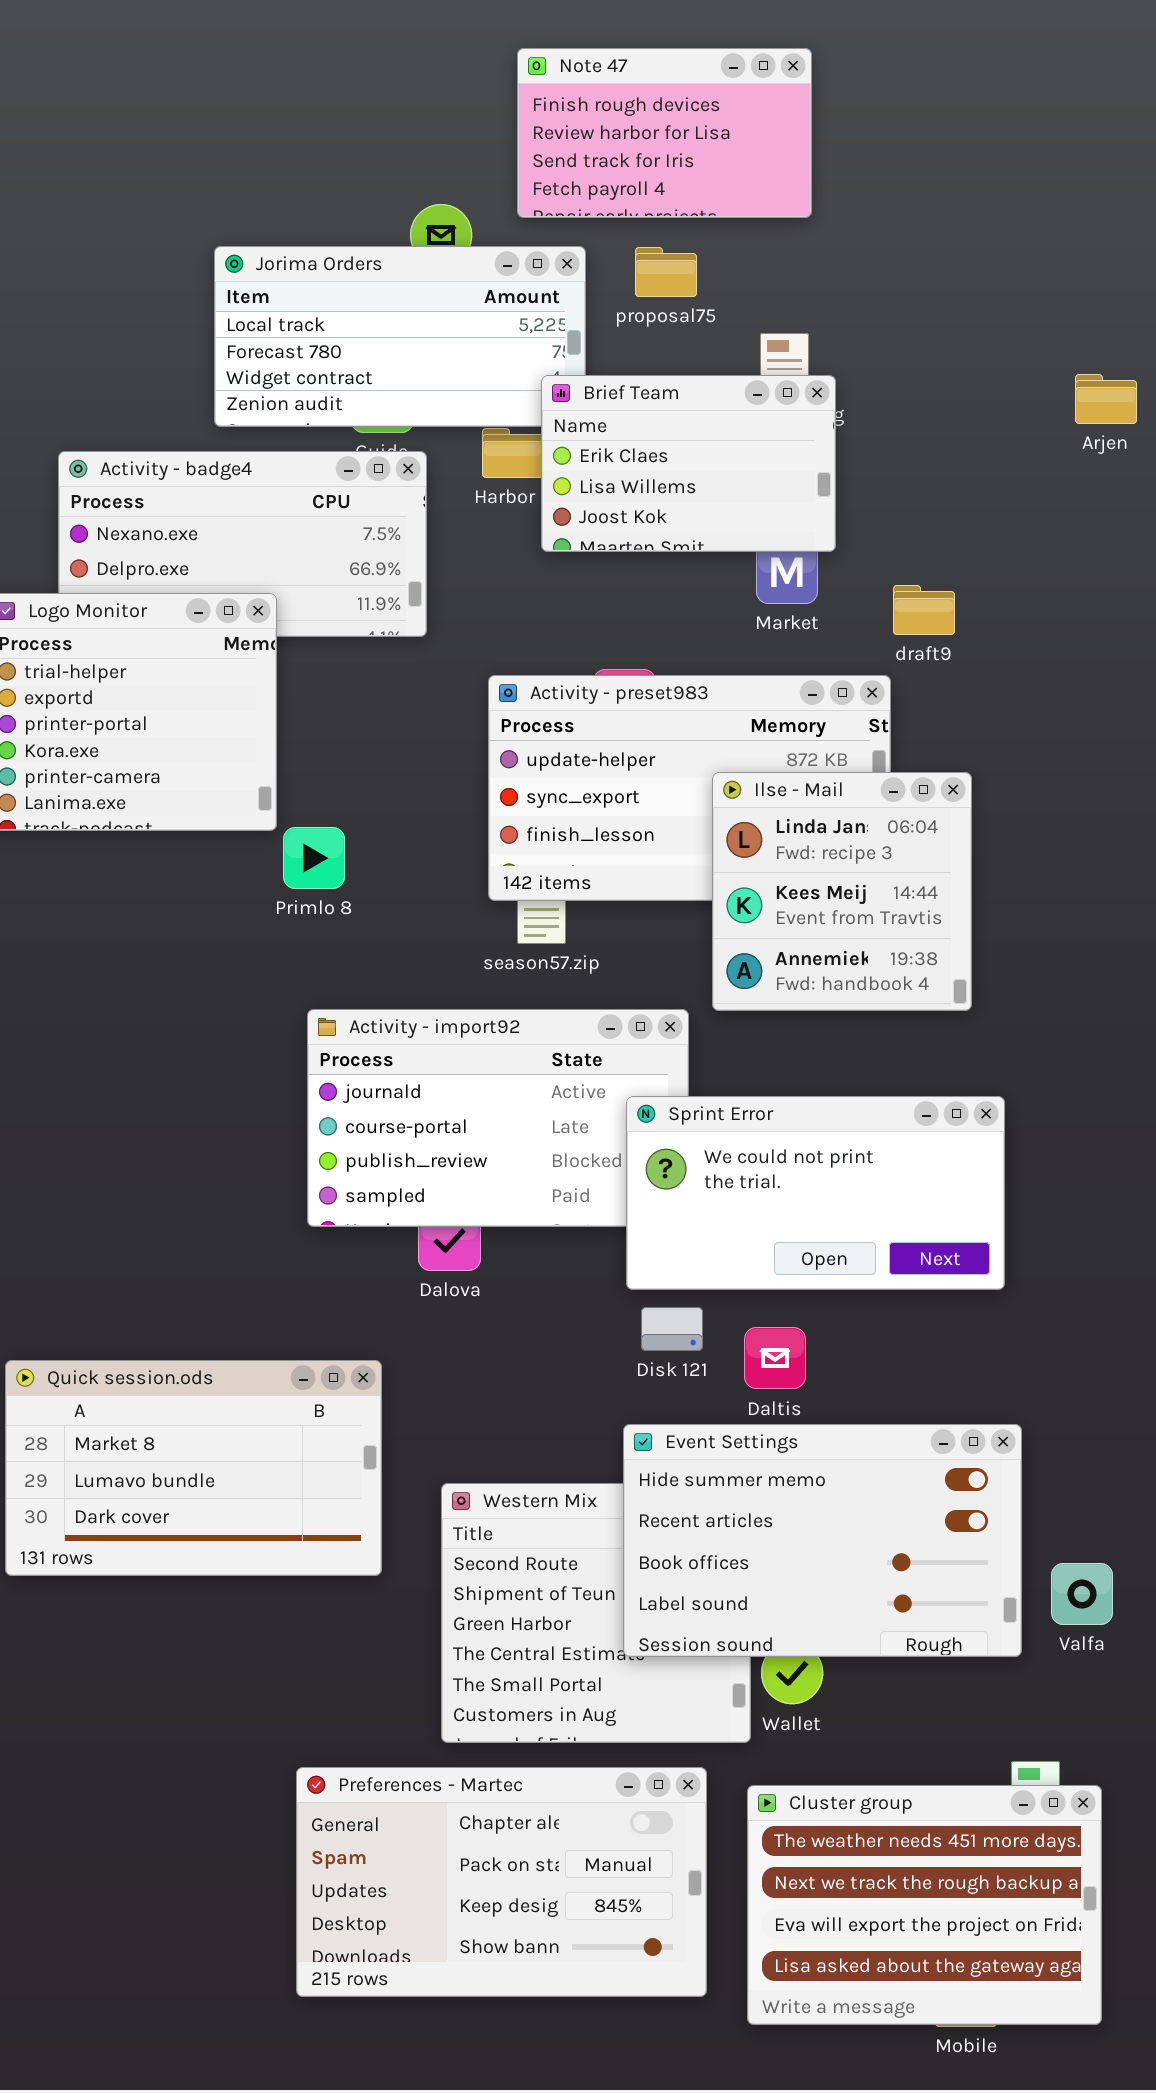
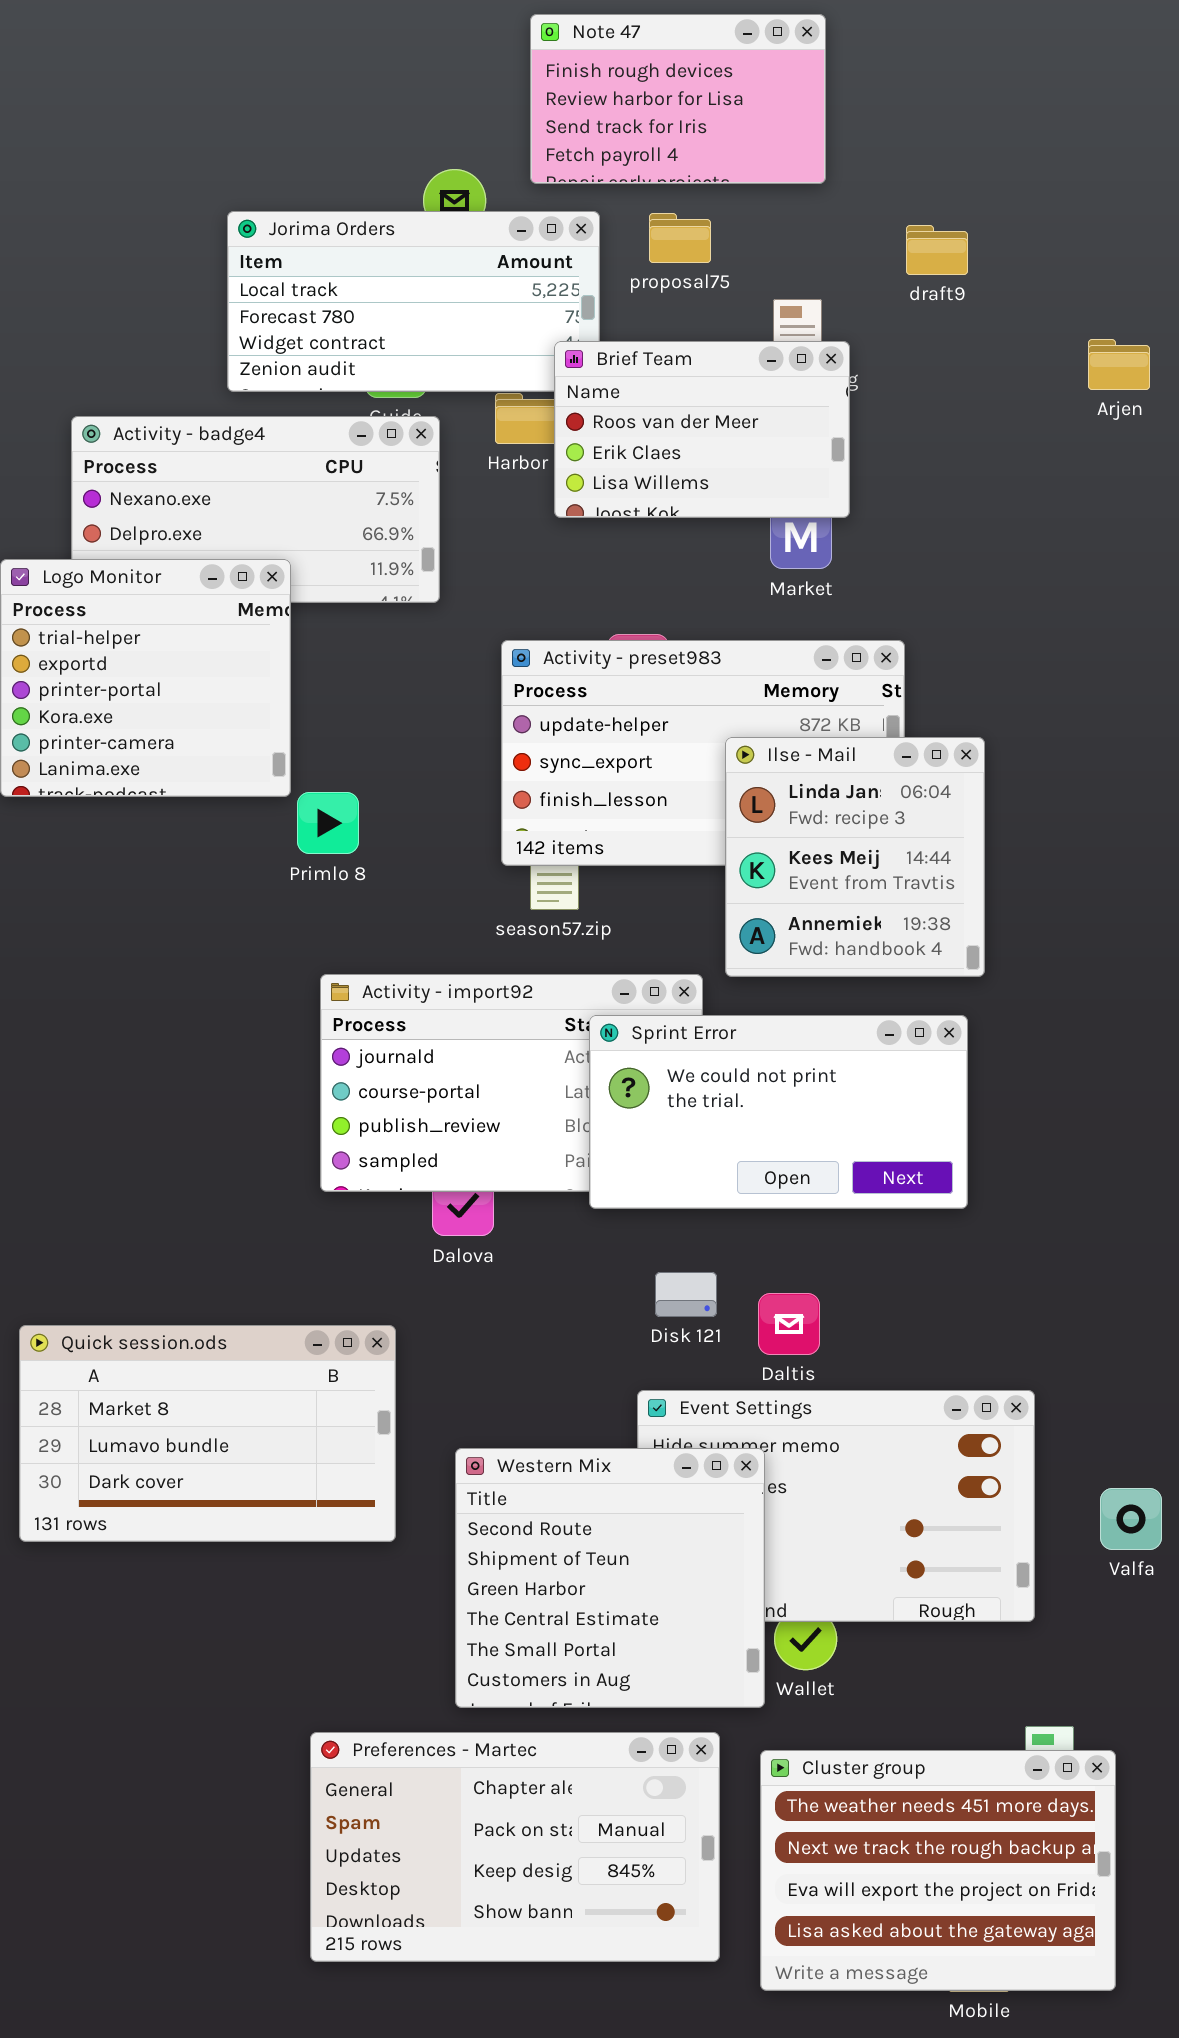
Brief Team: [541,375,836,552] -> [554,341,850,518], scrolled up 1 row
draft9: [893,585,955,635] -> [906,225,968,275], moved
Sprint Error: [626,1096,1005,1290] -> [589,1015,968,1209], moved
Western Mix: [441,1483,751,1743] -> [455,1448,765,1708], raised
Valfa: [1051,1563,1113,1625] -> [1100,1488,1162,1550], moved

